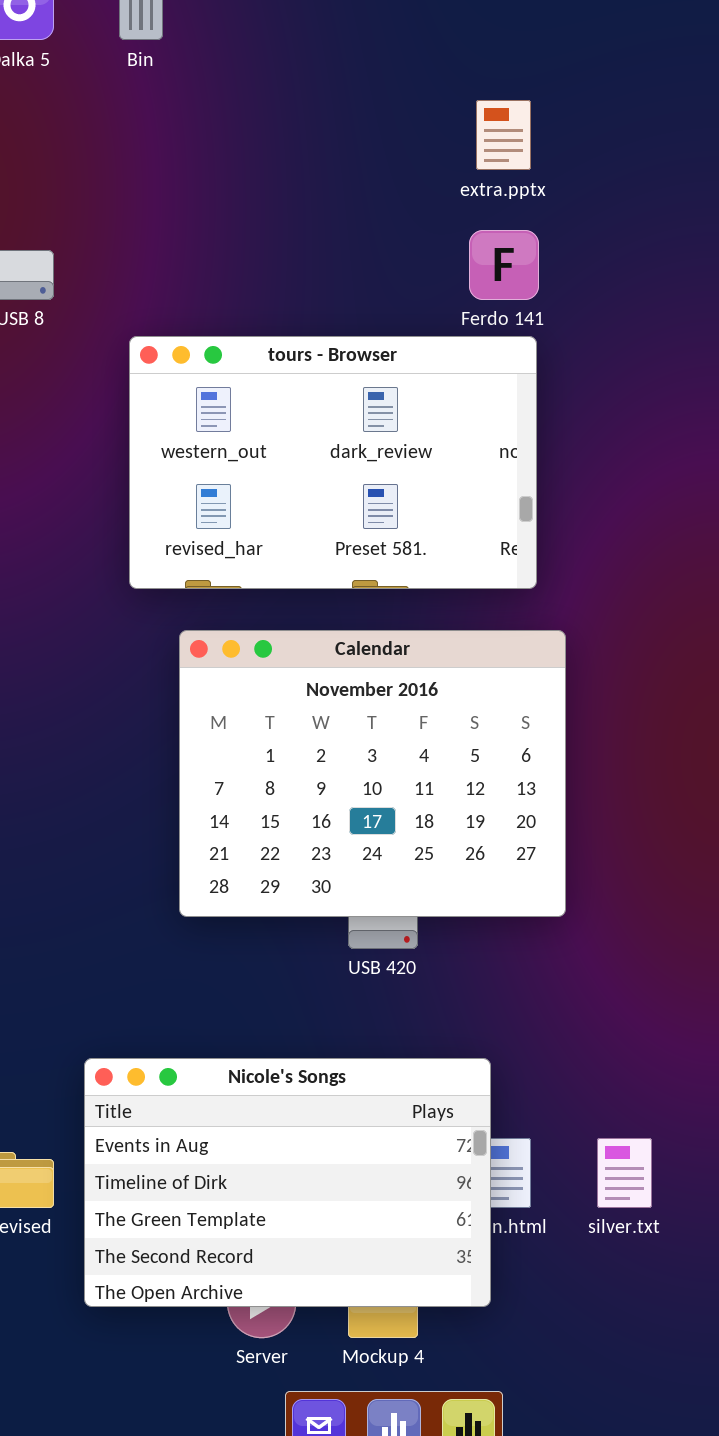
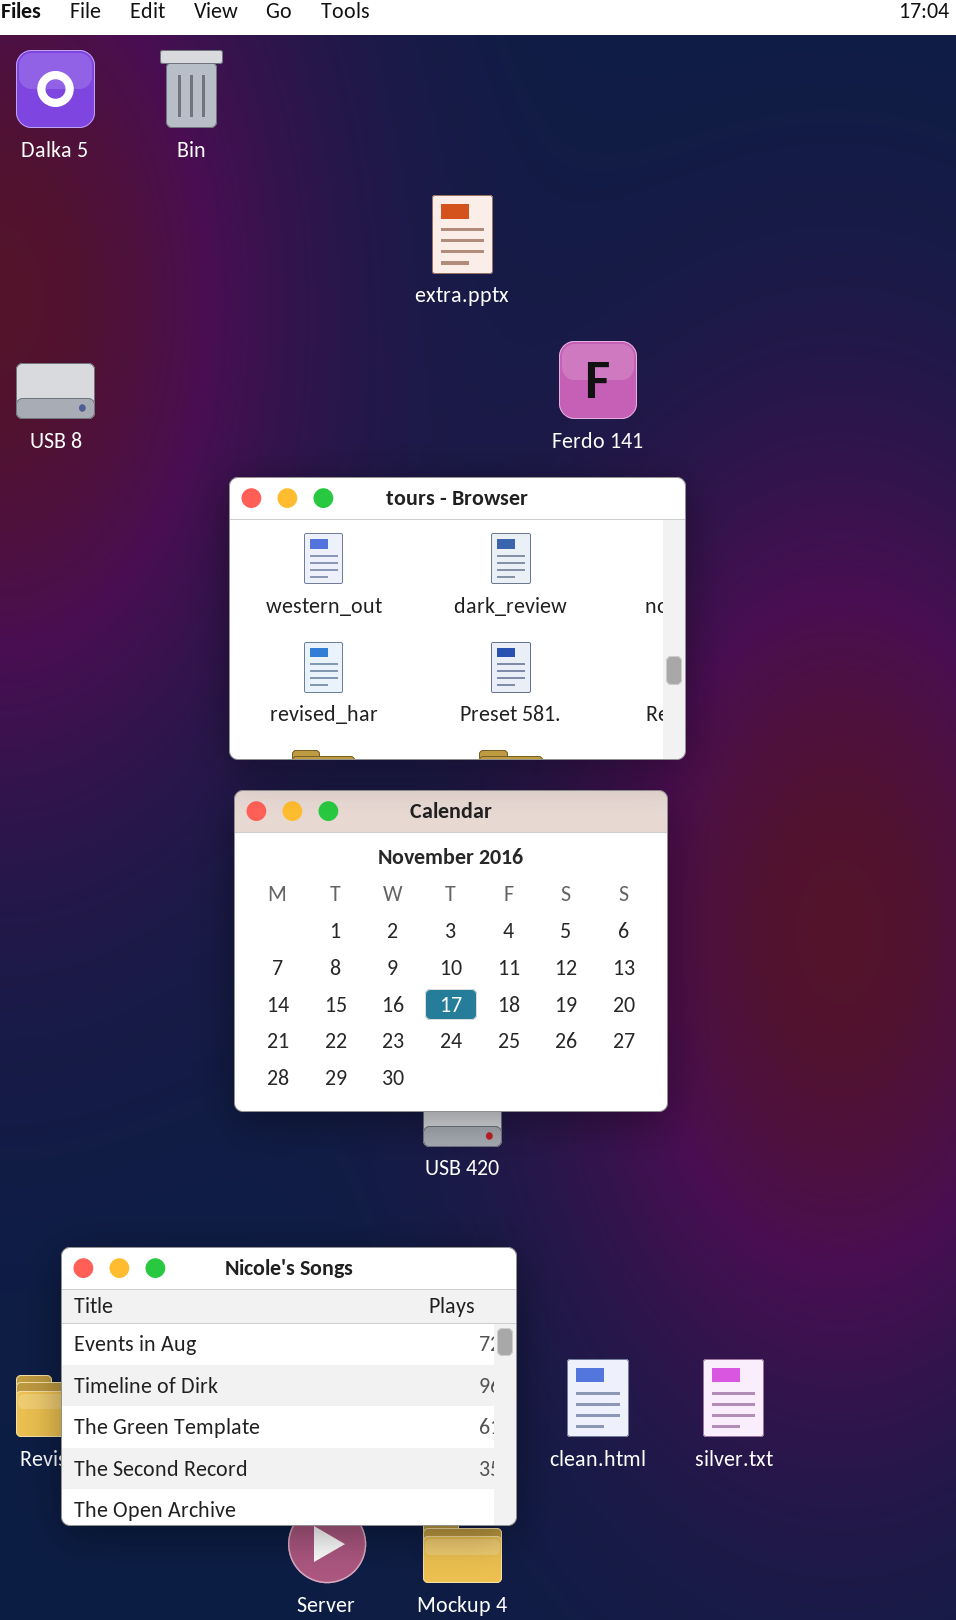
extra.pptx: [476,100,531,170] -> [432,195,493,274], moved
tours - Browser: [129,336,537,589] -> [229,477,686,760], moved
Nicole's Songs: [84,1058,491,1307] -> [61,1247,517,1526], moved

